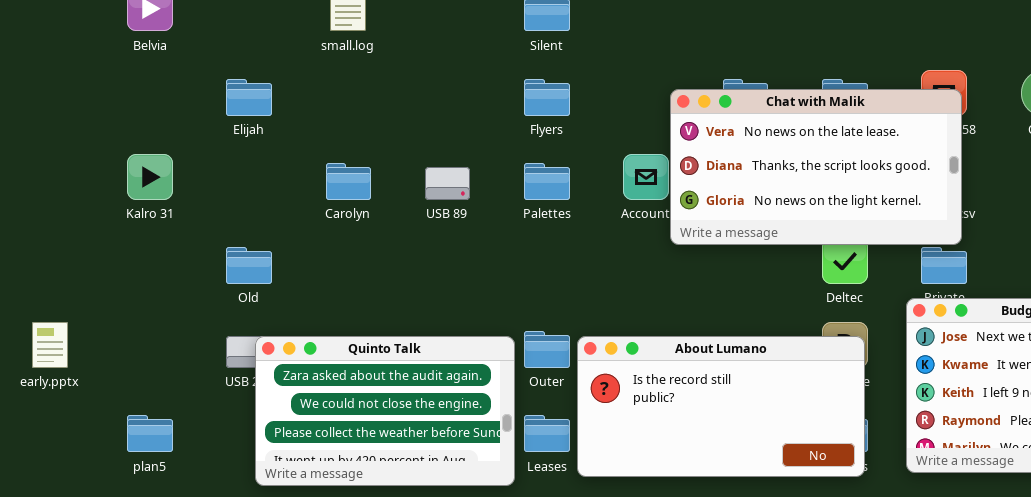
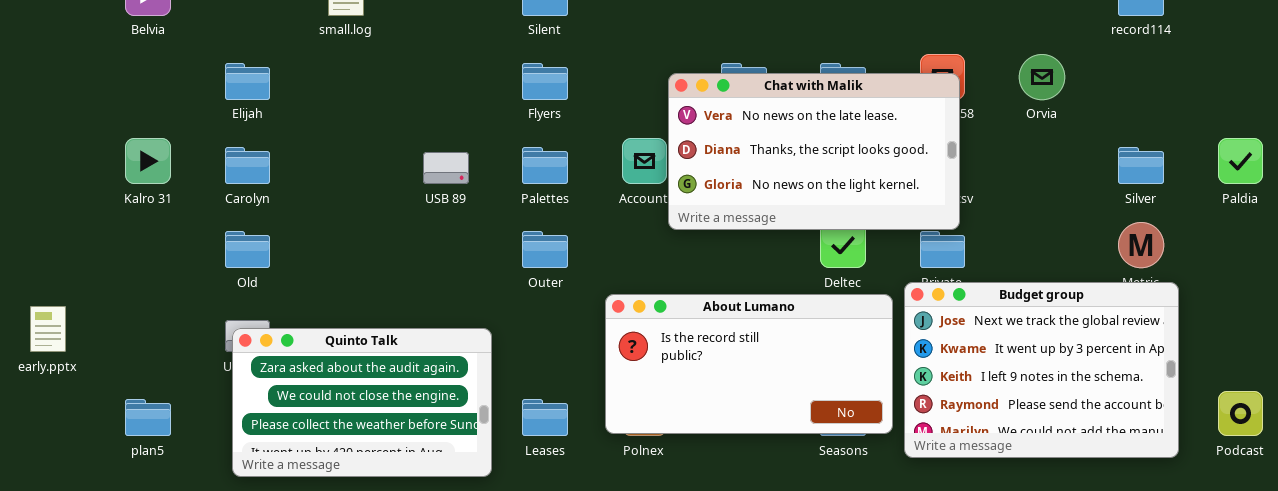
Carolyn: [326,163,371,200] -> [225,147,270,184], moved
Outer: [524,331,570,368] -> [522,231,568,268], moved
Quinto Talk: [255,336,515,486] -> [232,328,492,477], moved
About Lumano: [577,336,865,477] -> [605,294,893,434], moved

